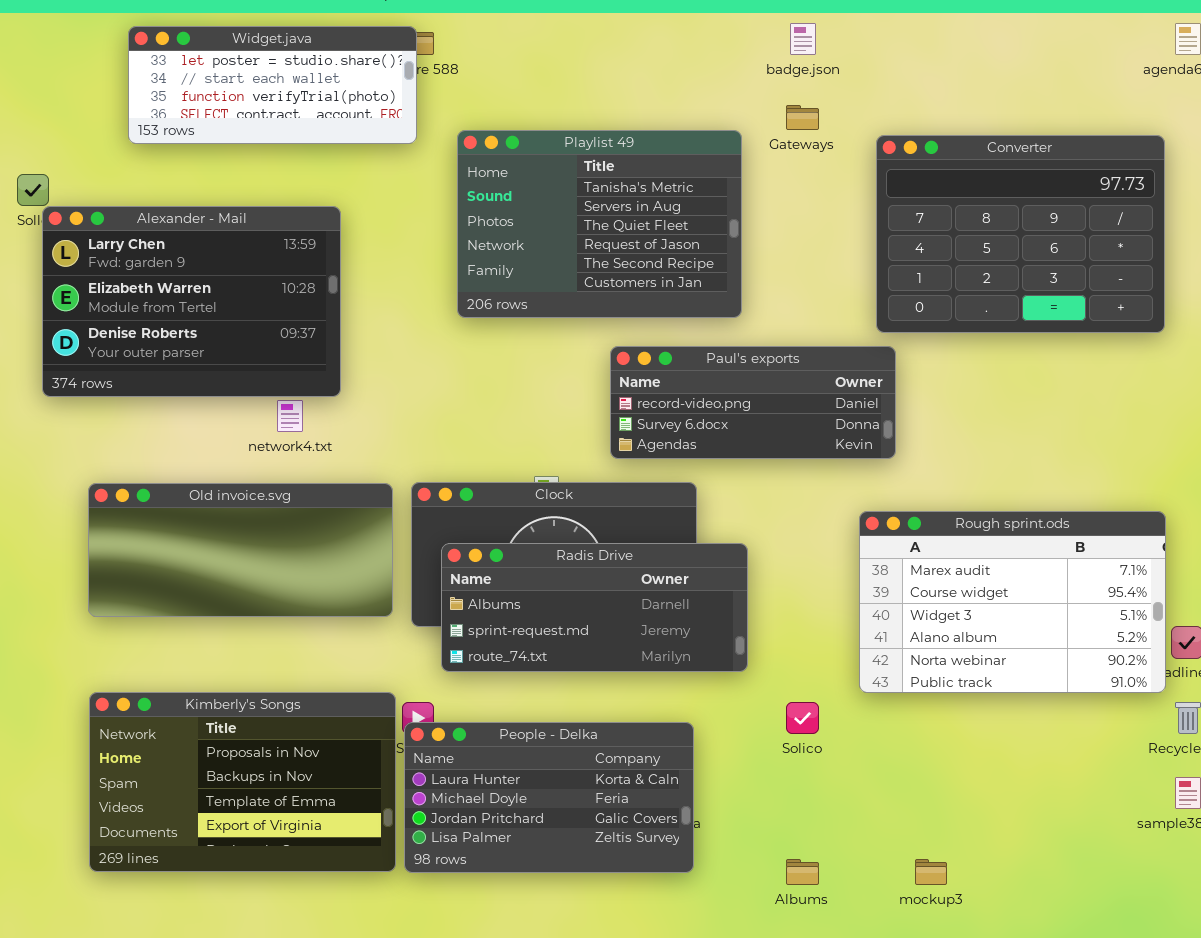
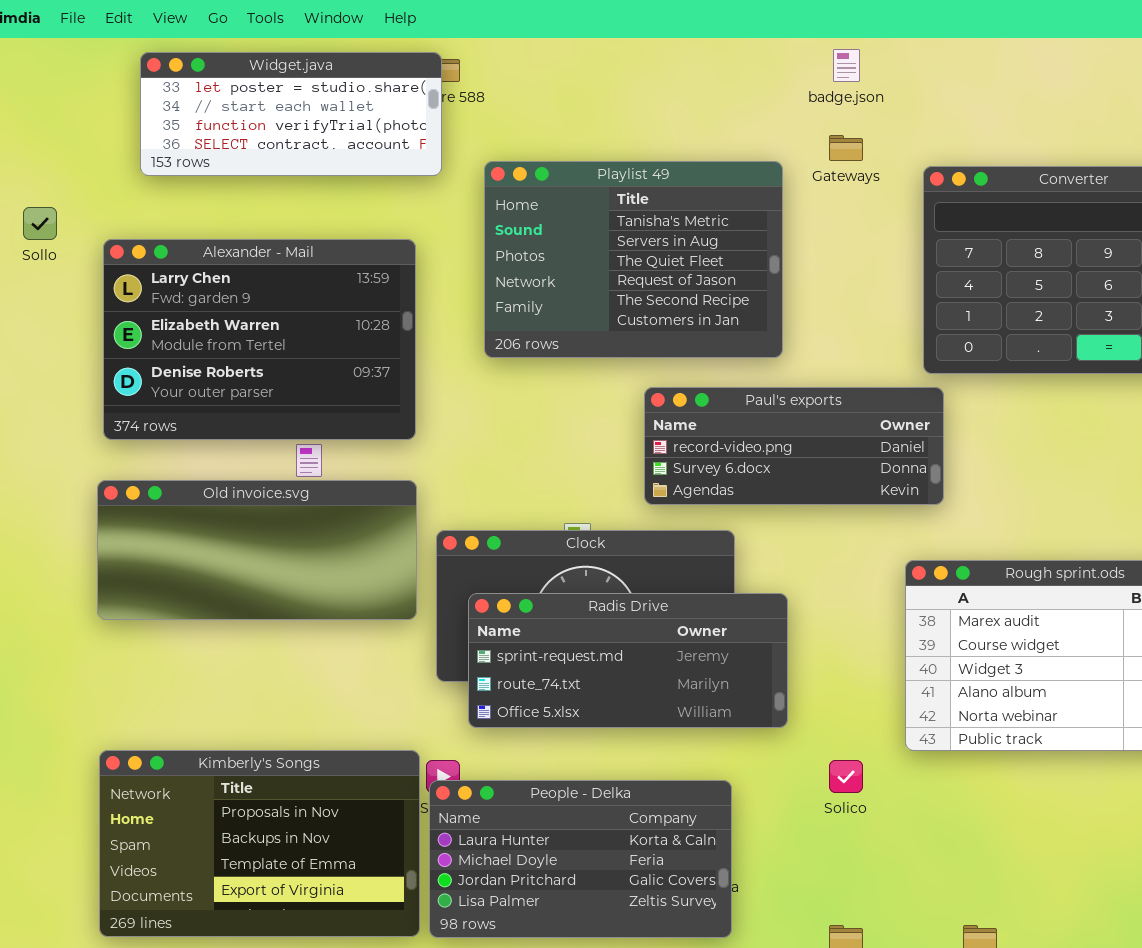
Alexander - Mail: [42,206,341,397] -> [103,239,416,440], moved
Old invoice.svg: [88,483,393,617] -> [97,480,417,620], moved
Radis Drive: [441,543,748,672] -> [468,593,788,728], scrolled down 1 row

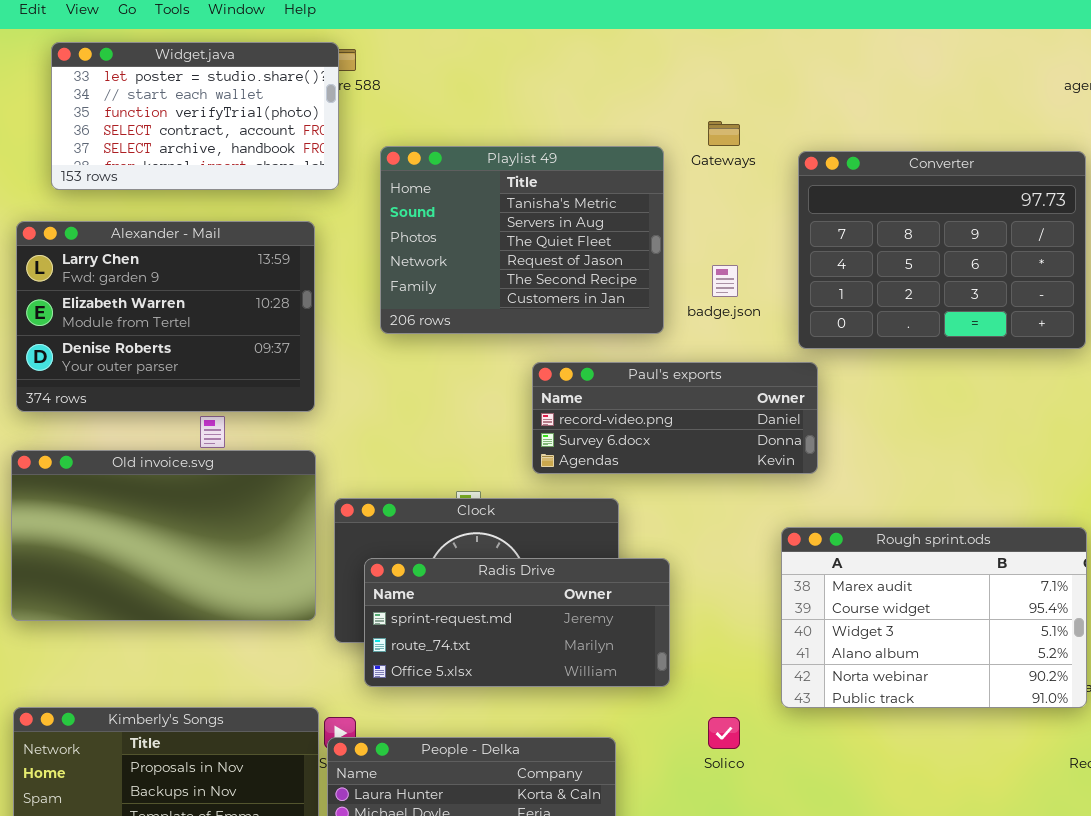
badge.json: [833,49,860,82] -> [712,265,738,297], moved
Widget.java: [140,52,442,176] -> [51,42,339,190], resized
Old invoice.svg: [97,480,417,620] -> [11,450,316,621], resized

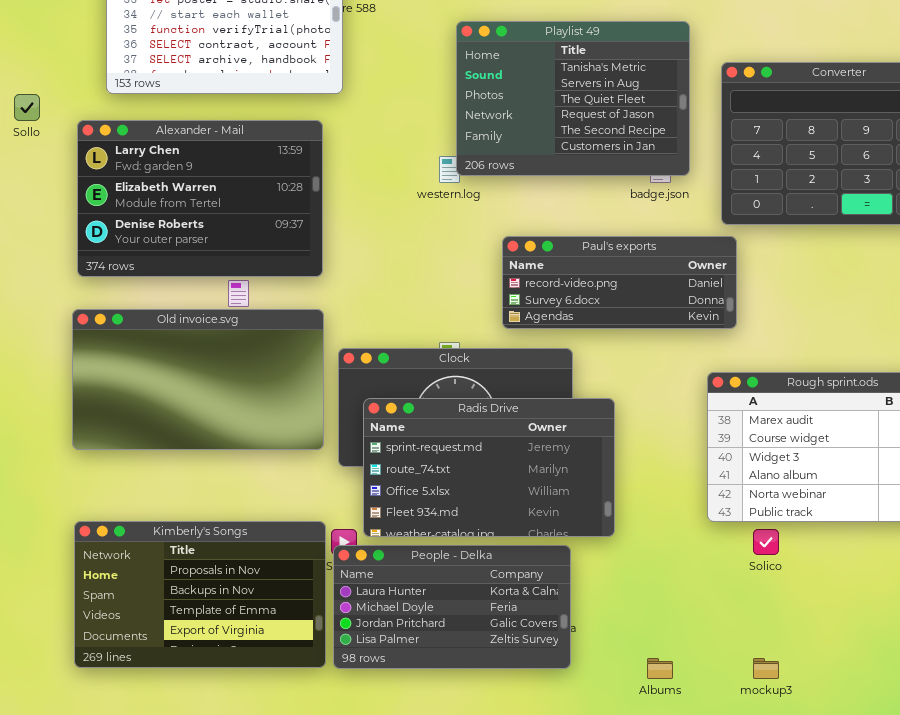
Playlist 49: [380,146,664,334] -> [456,21,690,176], moved
Radis Drive: [364,558,670,687] -> [363,398,615,537], resized
Solico: [708,717,740,749] -> [753,529,779,555], moved

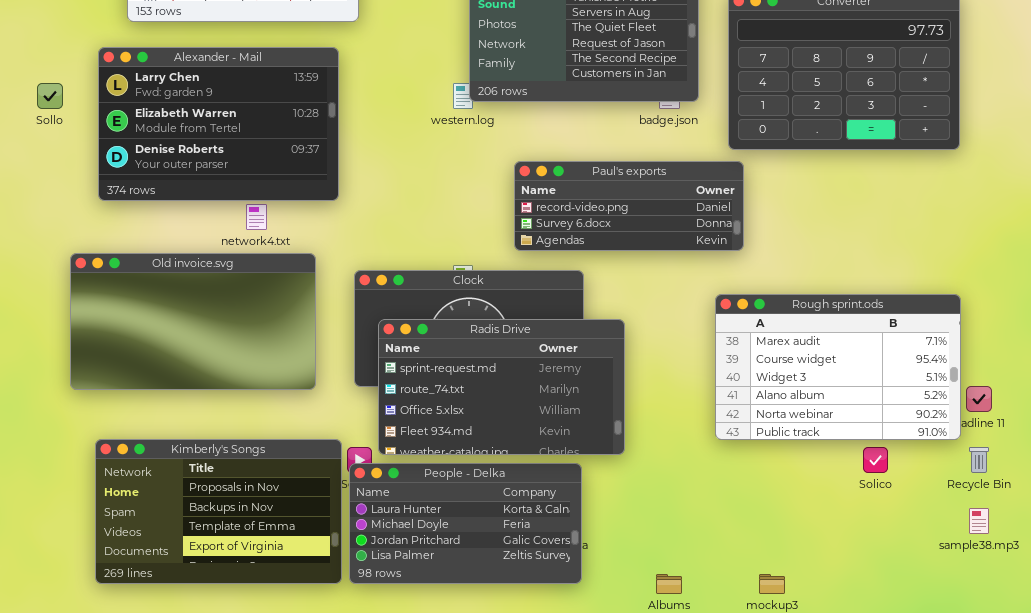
Sollo: [14,94,40,121] -> [37,83,63,109], moved
Old invoice.svg: [72,309,324,450] -> [70,253,316,390], moved
Solico: [753,529,779,555] -> [863,447,888,473], moved

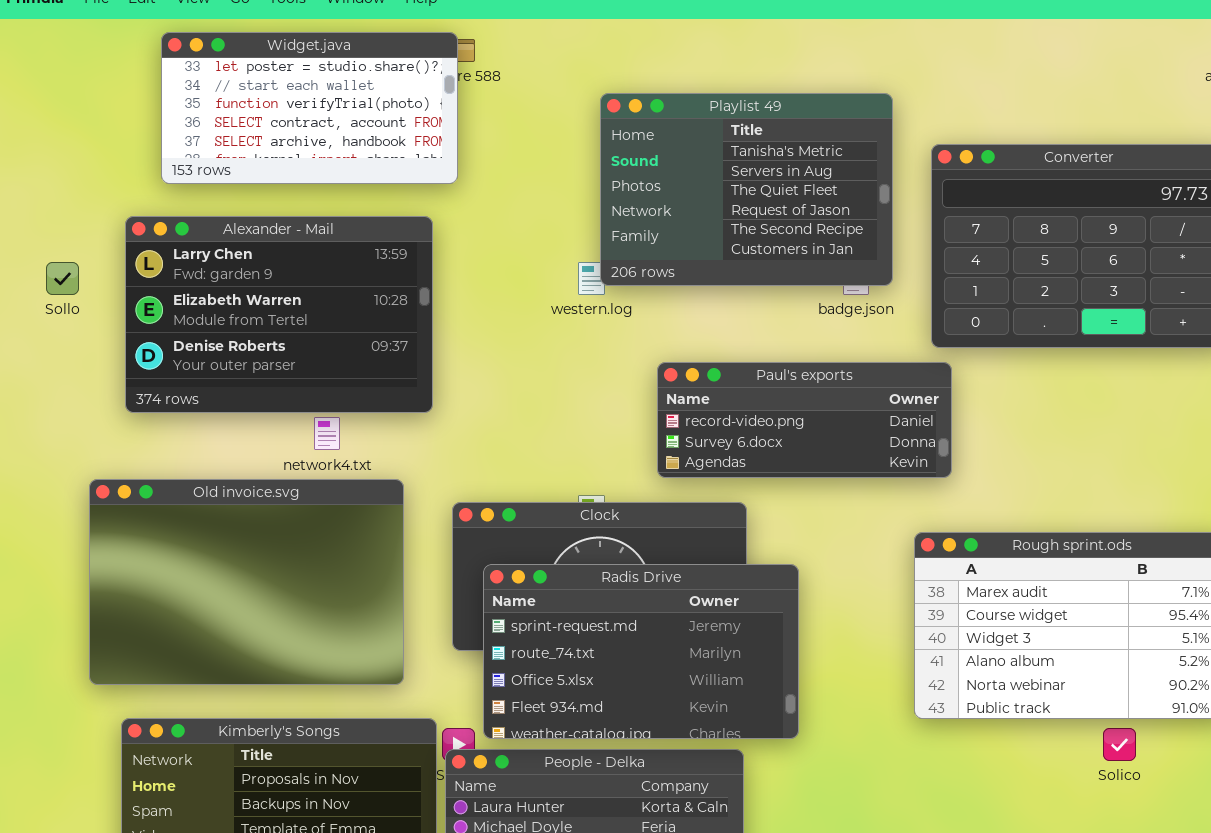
Old invoice.svg: [70,253,316,390] -> [89,479,404,685], resized

